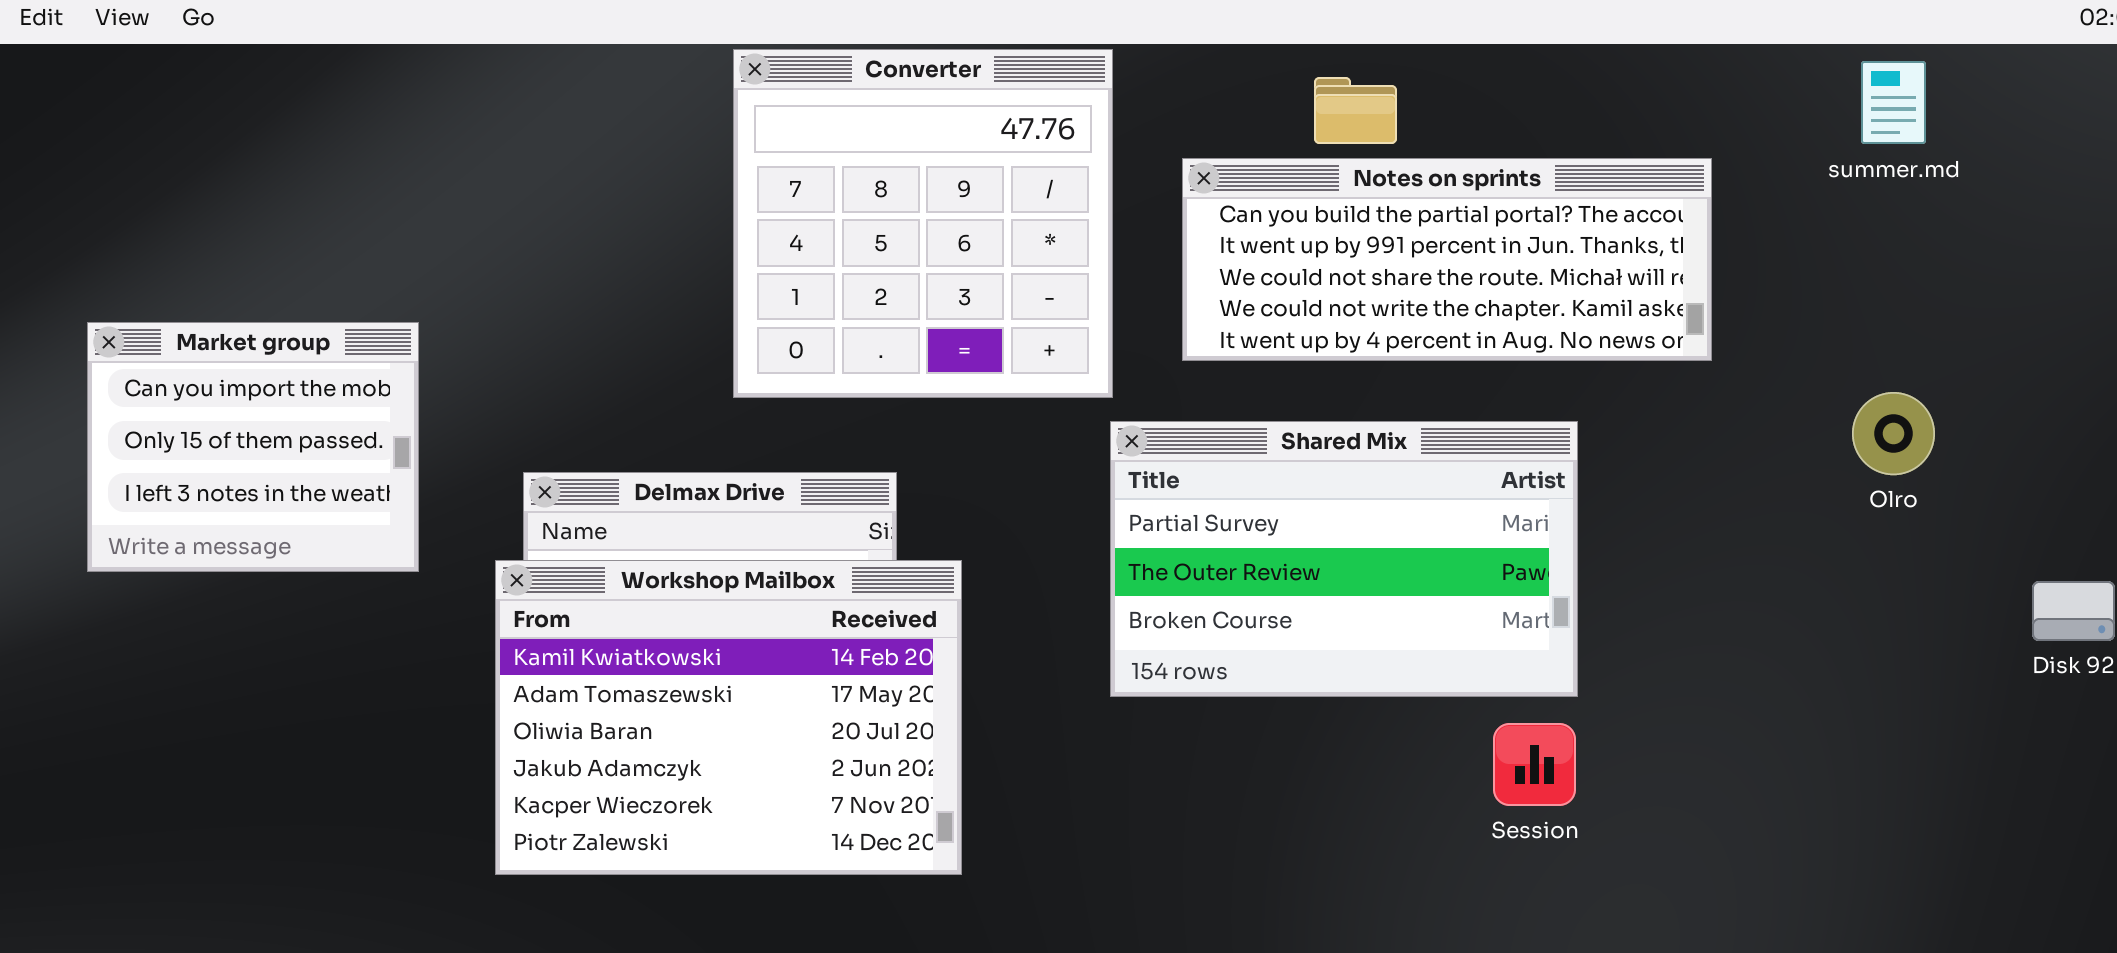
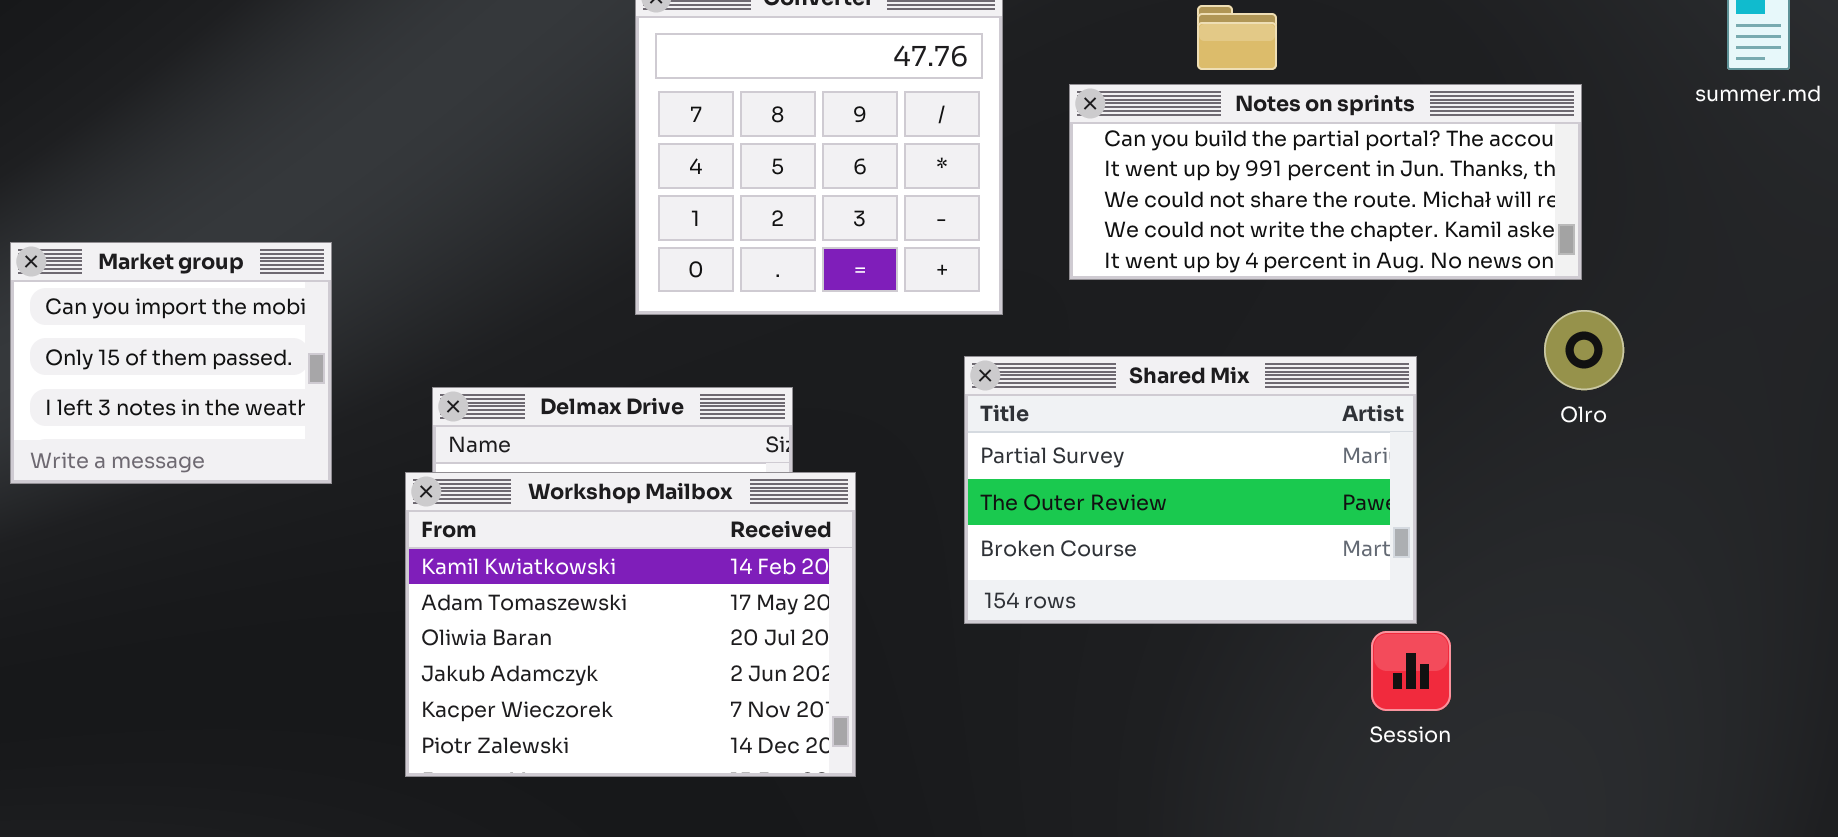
Olro: [1852,392,1935,475] -> [1544,310,1624,390], moved
Shared Mix: [1110,421,1578,697] -> [964,356,1417,624], moved

